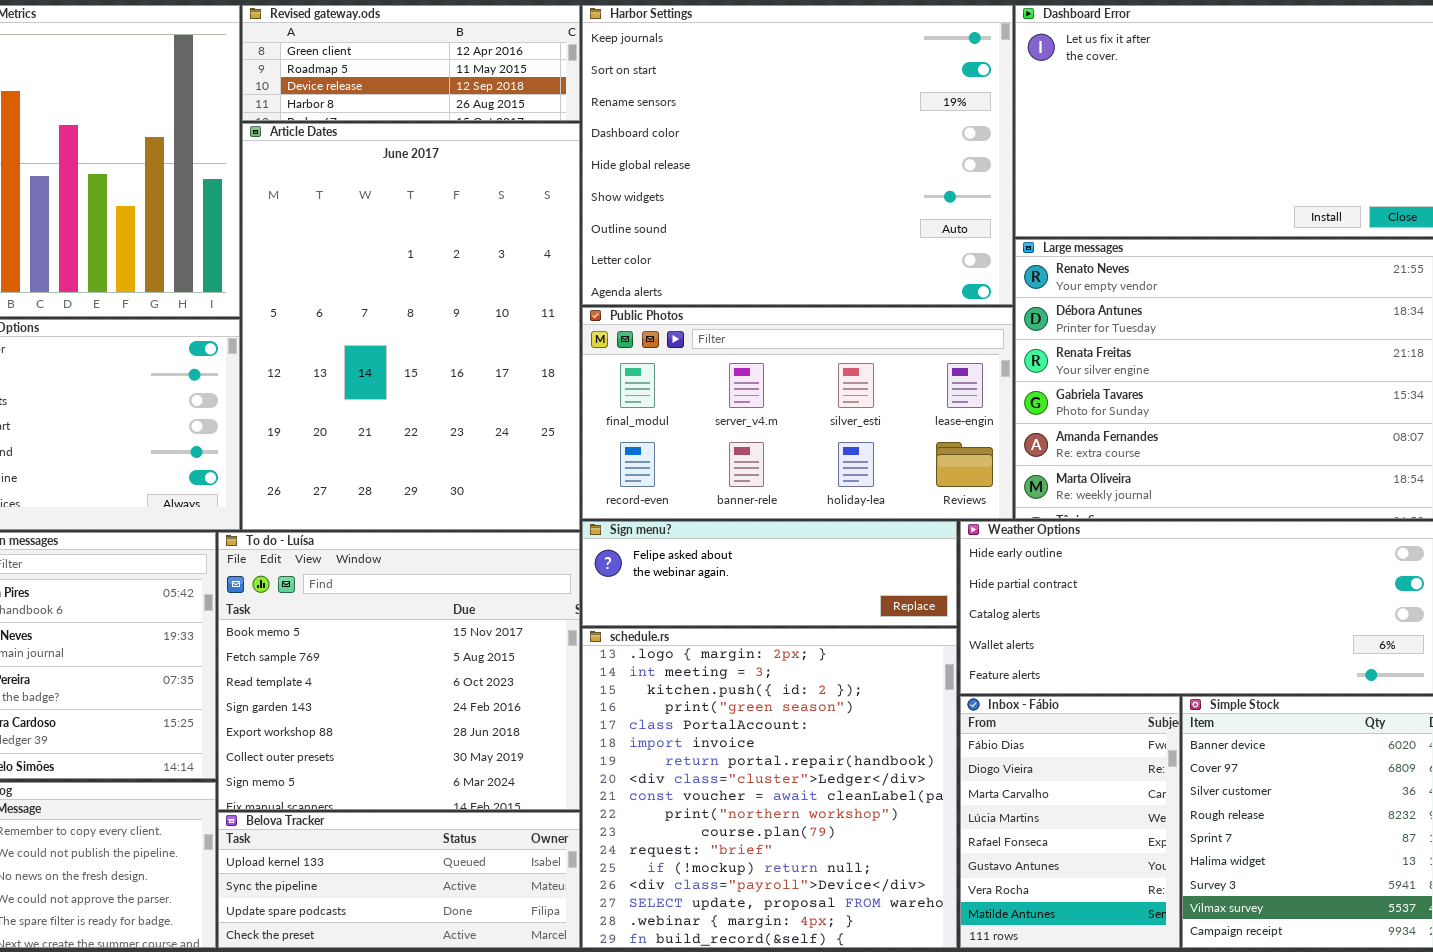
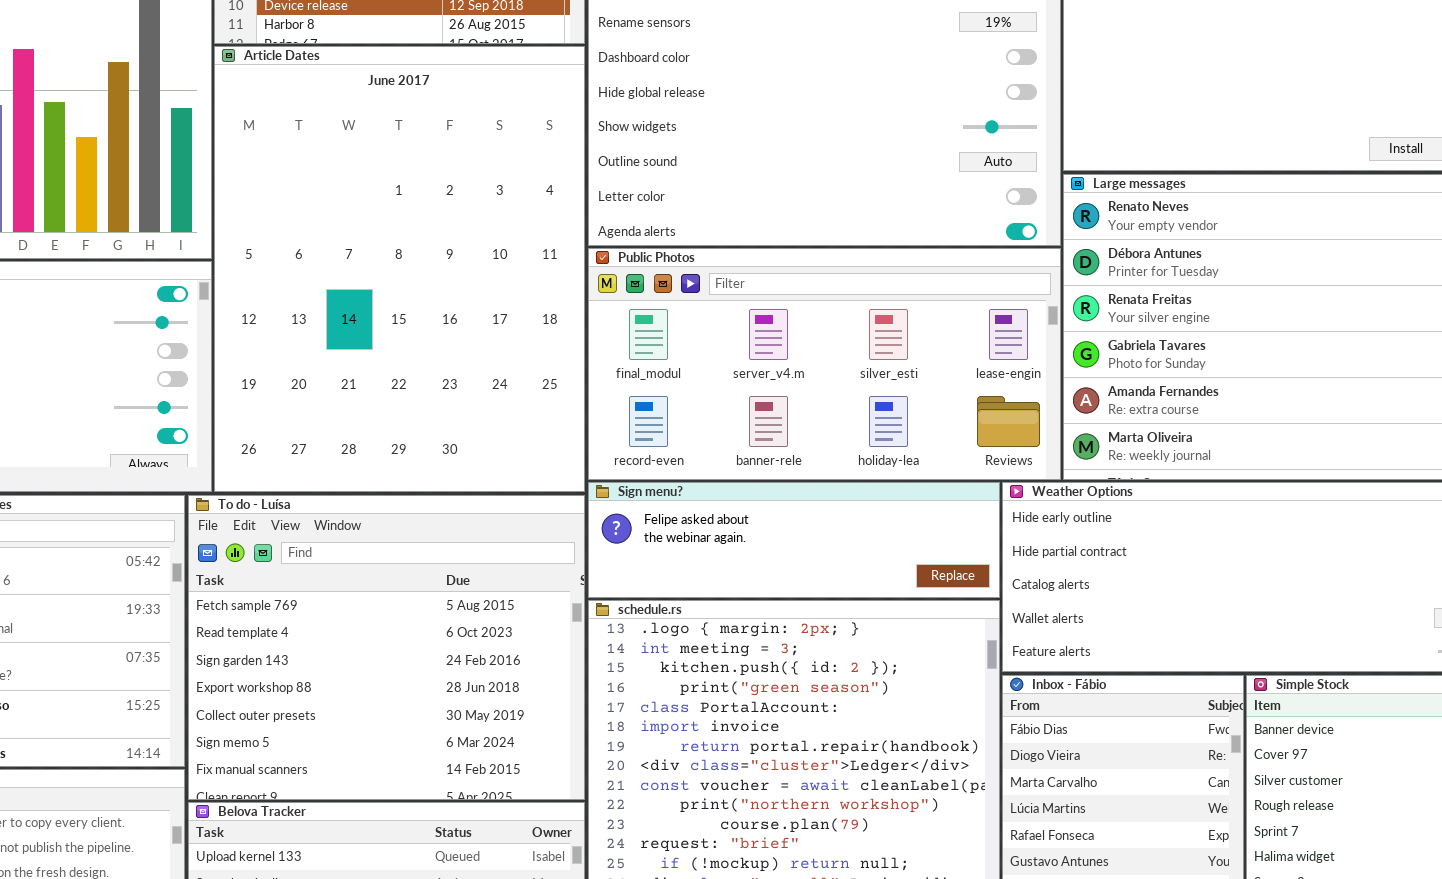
To do - Luísa: [218,532,580,810] -> [188,495,585,800], scrolled down 1 row

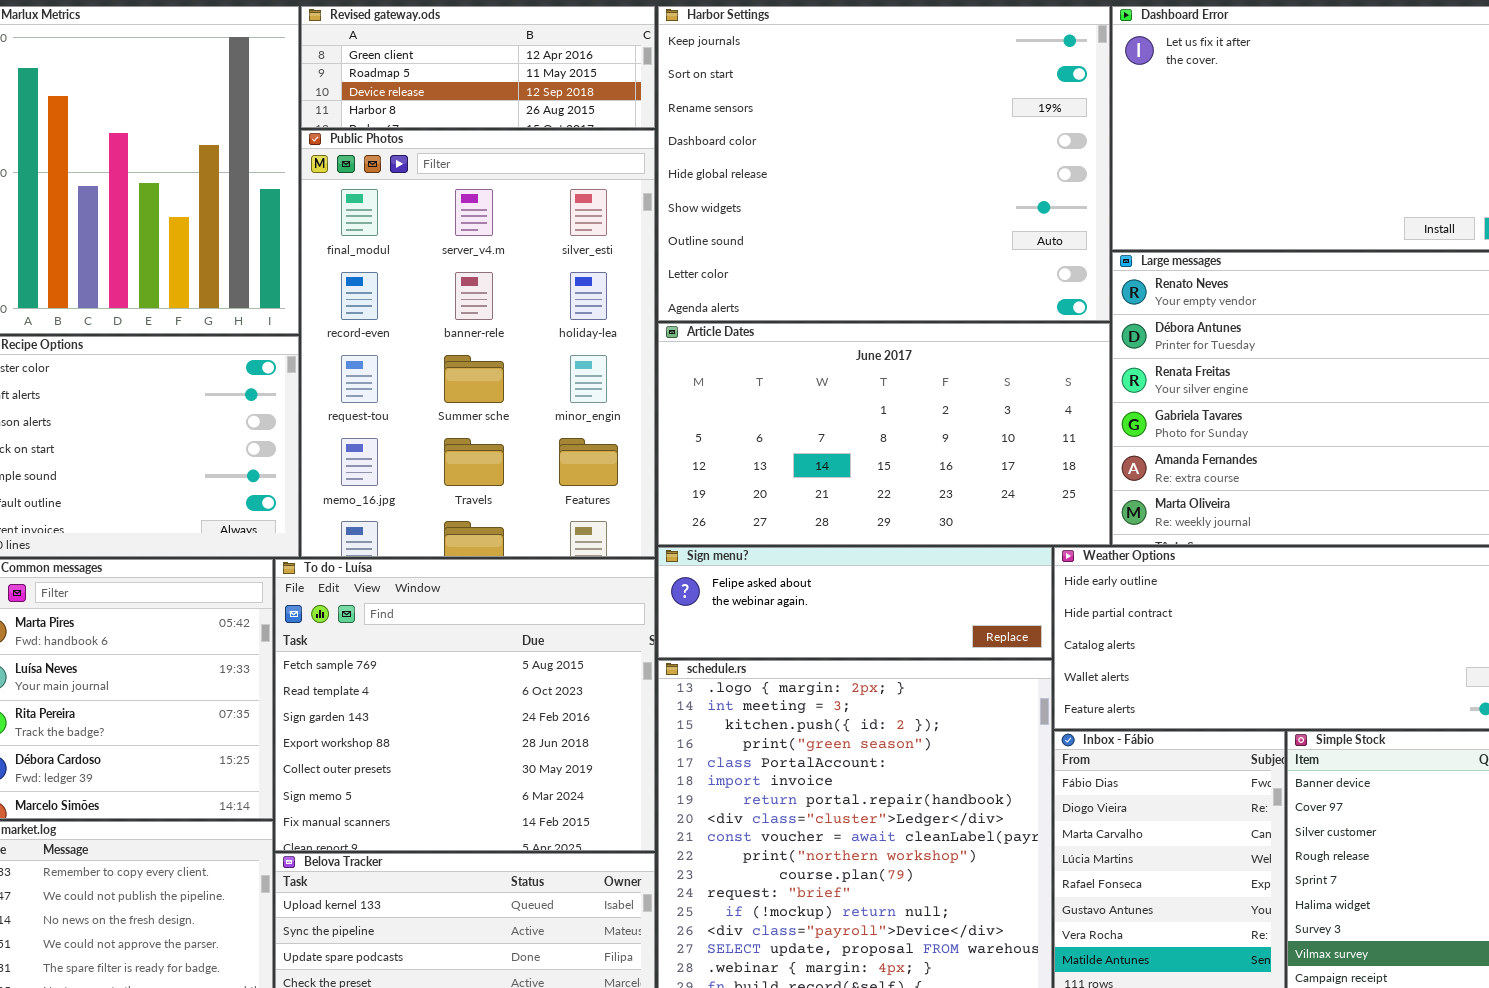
Article Dates: [214,46,585,492] -> [658,323,1110,545], moved, resized
Public Photos: [588,248,1061,480] -> [301,130,655,557], moved, resized

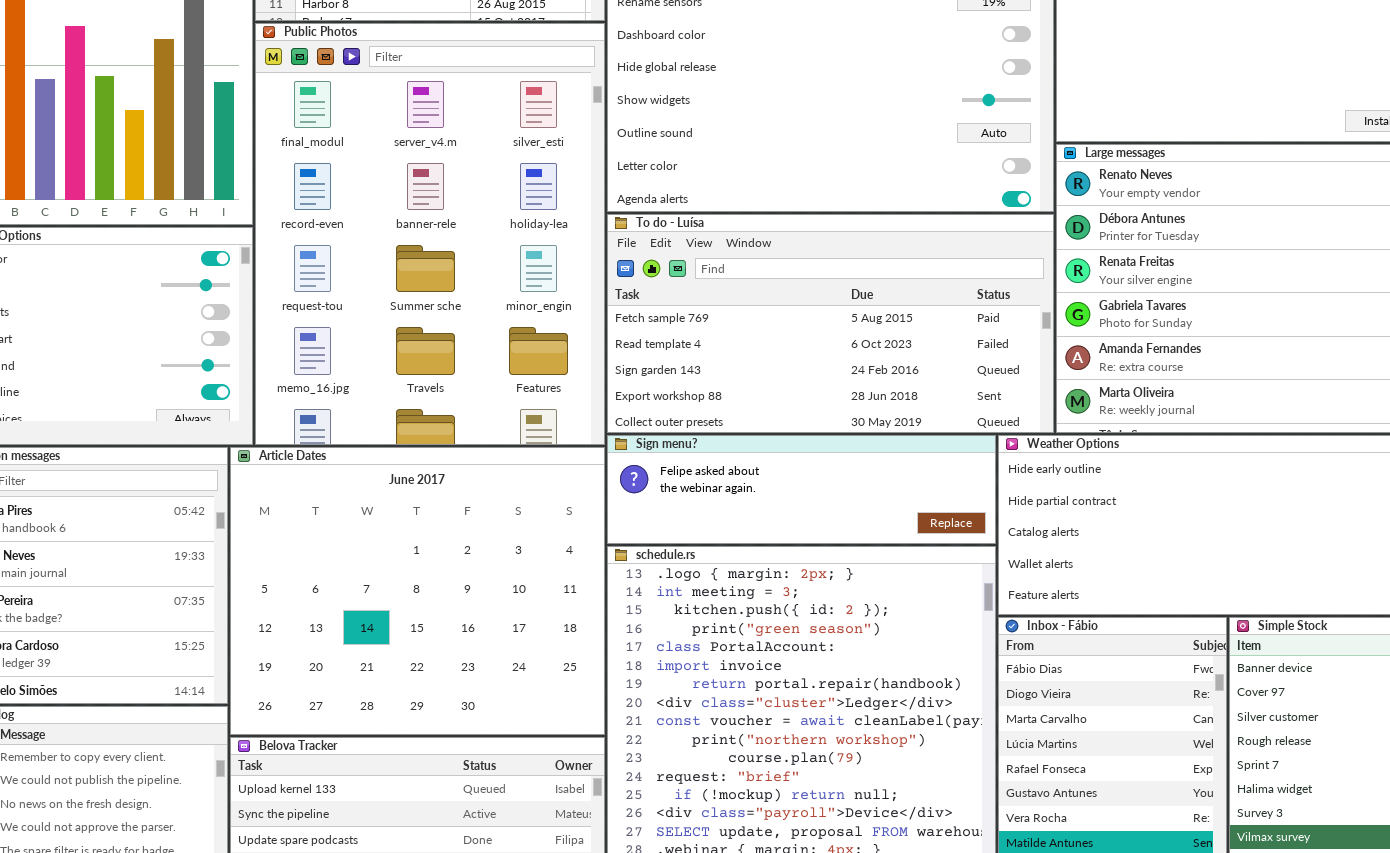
Article Dates: [658,323,1110,545] -> [230,447,605,735], moved, resized
To do - Luísa: [275,559,655,851] -> [607,214,1054,433], moved, resized

